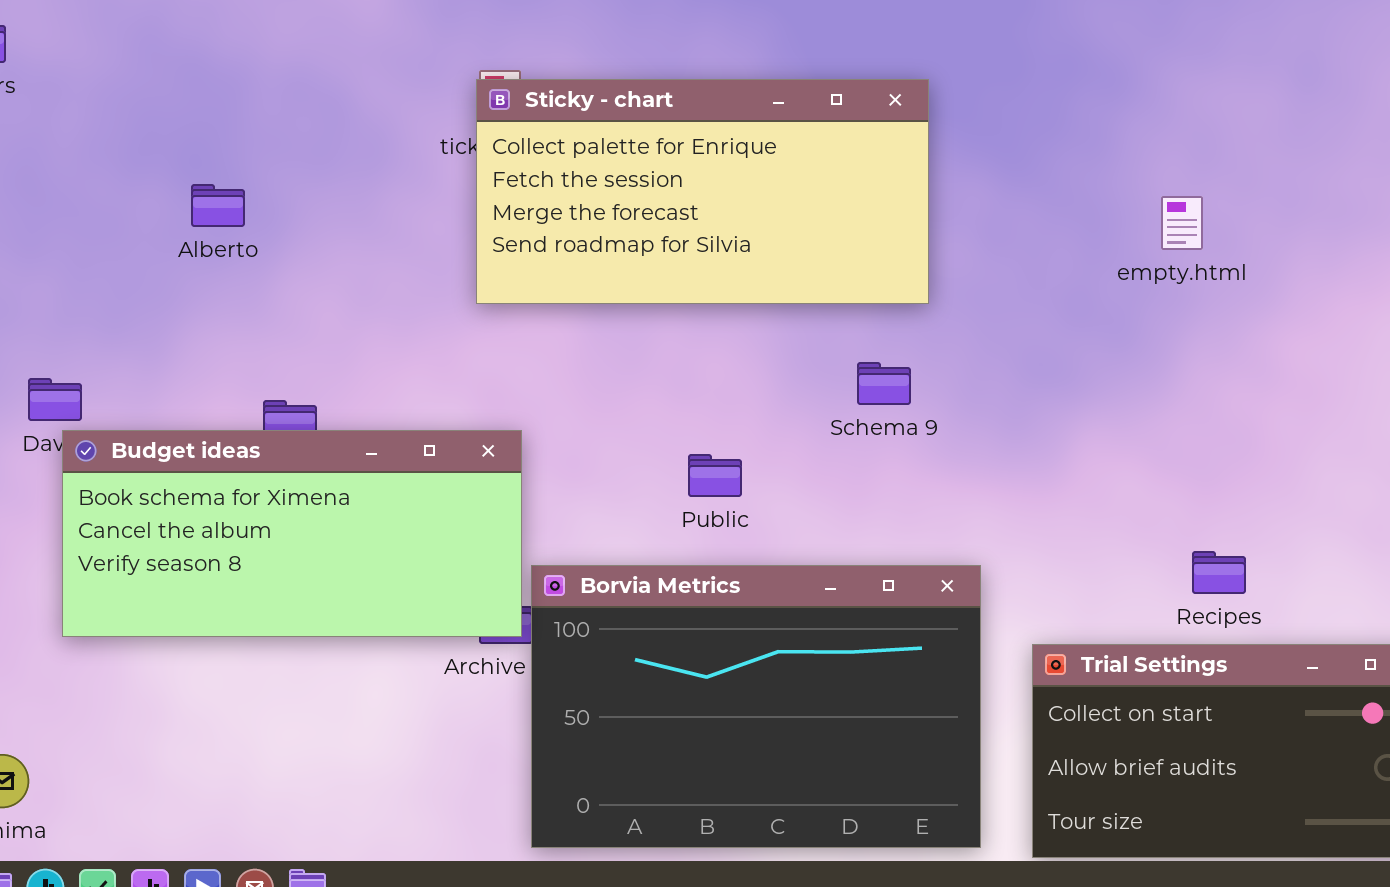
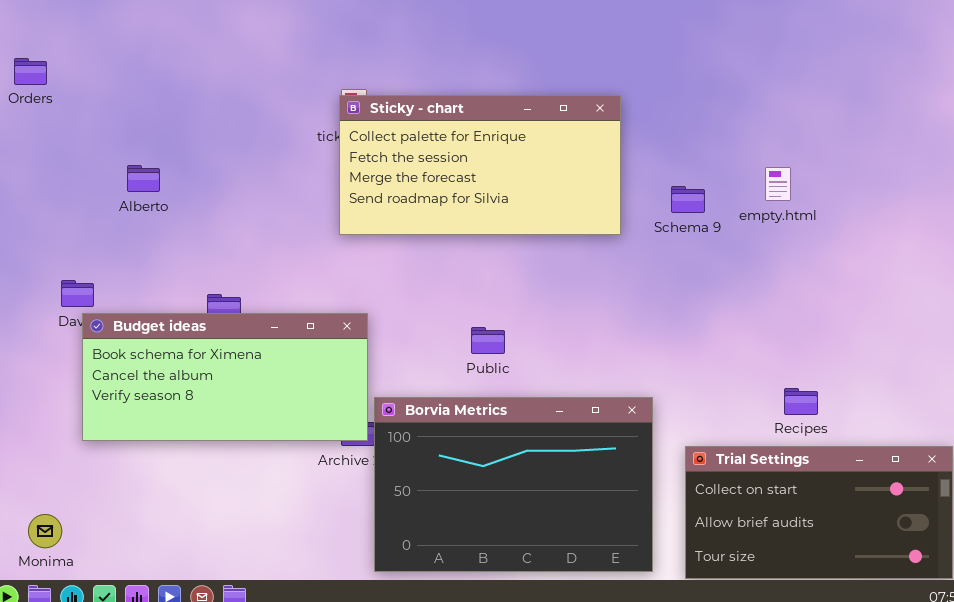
Alberto: [191,184,245,227] -> [127,165,160,192], moved
Schema 9: [857,362,911,405] -> [671,186,705,213], moved

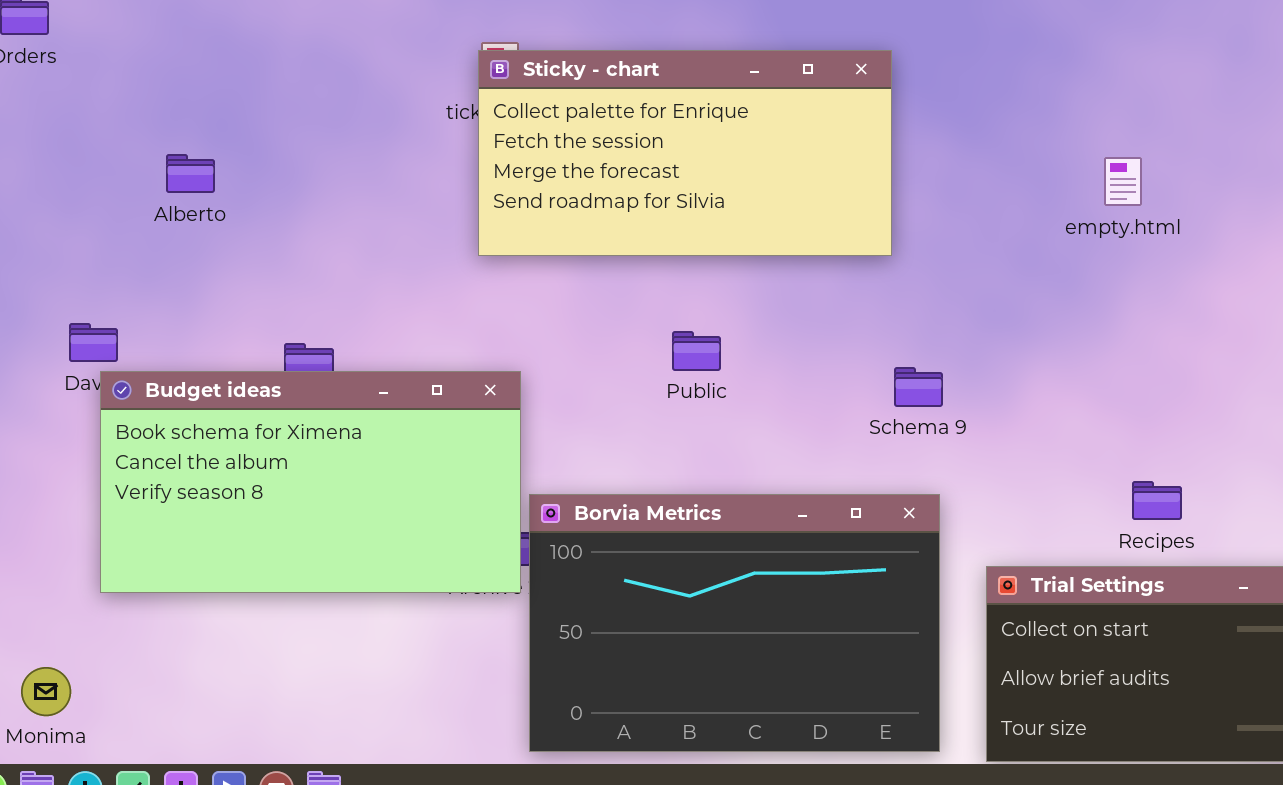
Schema 9: [671,186,705,213] -> [894,367,943,407], moved
Budget ideas: [82,313,368,441] -> [100,371,521,593], resized
Public: [471,327,505,354] -> [672,331,721,371], moved

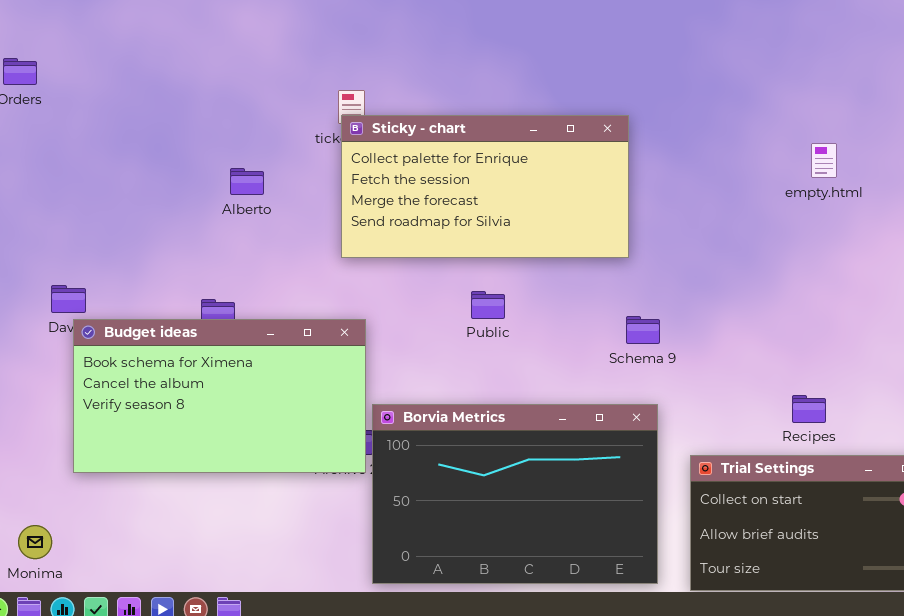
Sticky - chart: [478,50,892,256] -> [341,115,629,258], moved
Alberto: [166,154,215,193] -> [230,168,264,195], moved
empty.html: [1104,157,1142,206] -> [811,143,837,178], moved

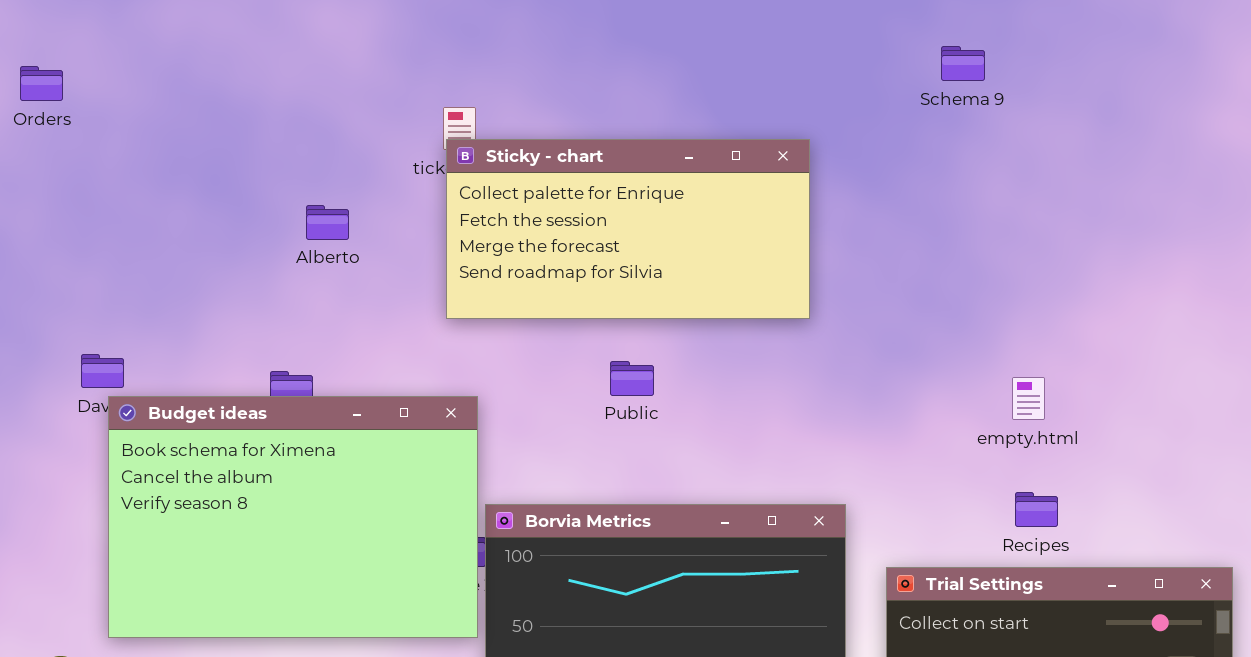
empty.html: [811,143,837,178] -> [1012,377,1045,420], moved
Schema 9: [626,316,660,344] -> [941,46,985,81], moved
Budget ideas: [73,319,366,473] -> [108,396,478,638], resized

